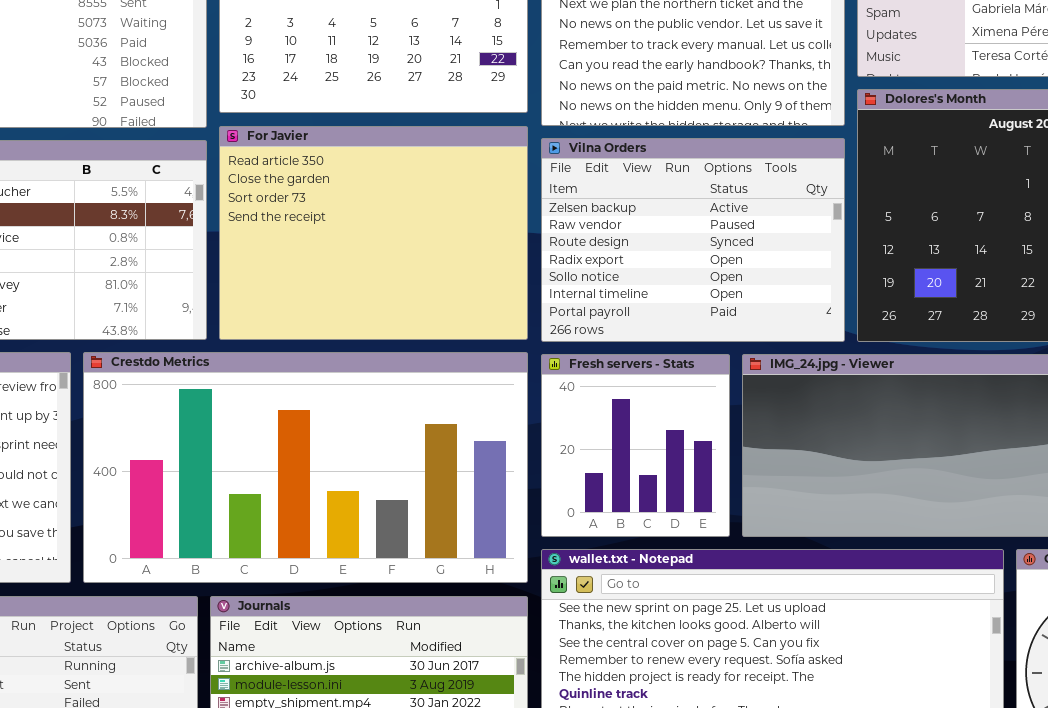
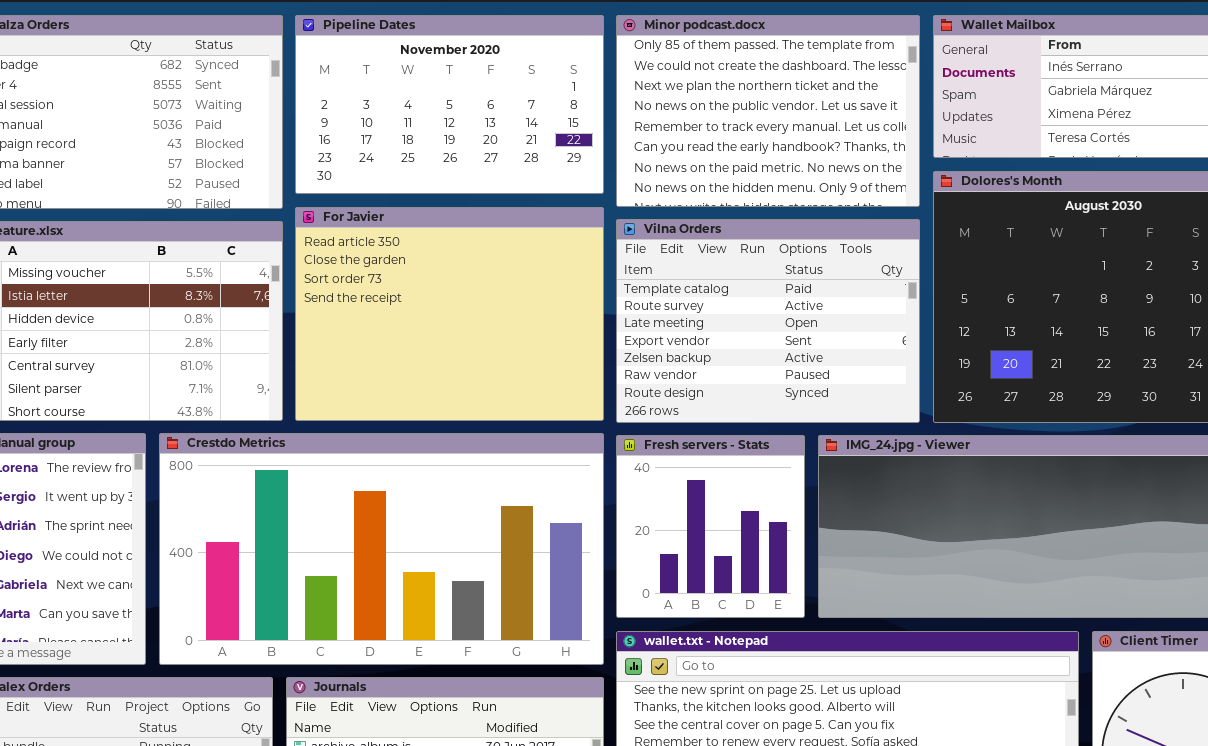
Vilna Orders: [541,138,845,342] -> [616,219,920,423], scrolled up 4 rows

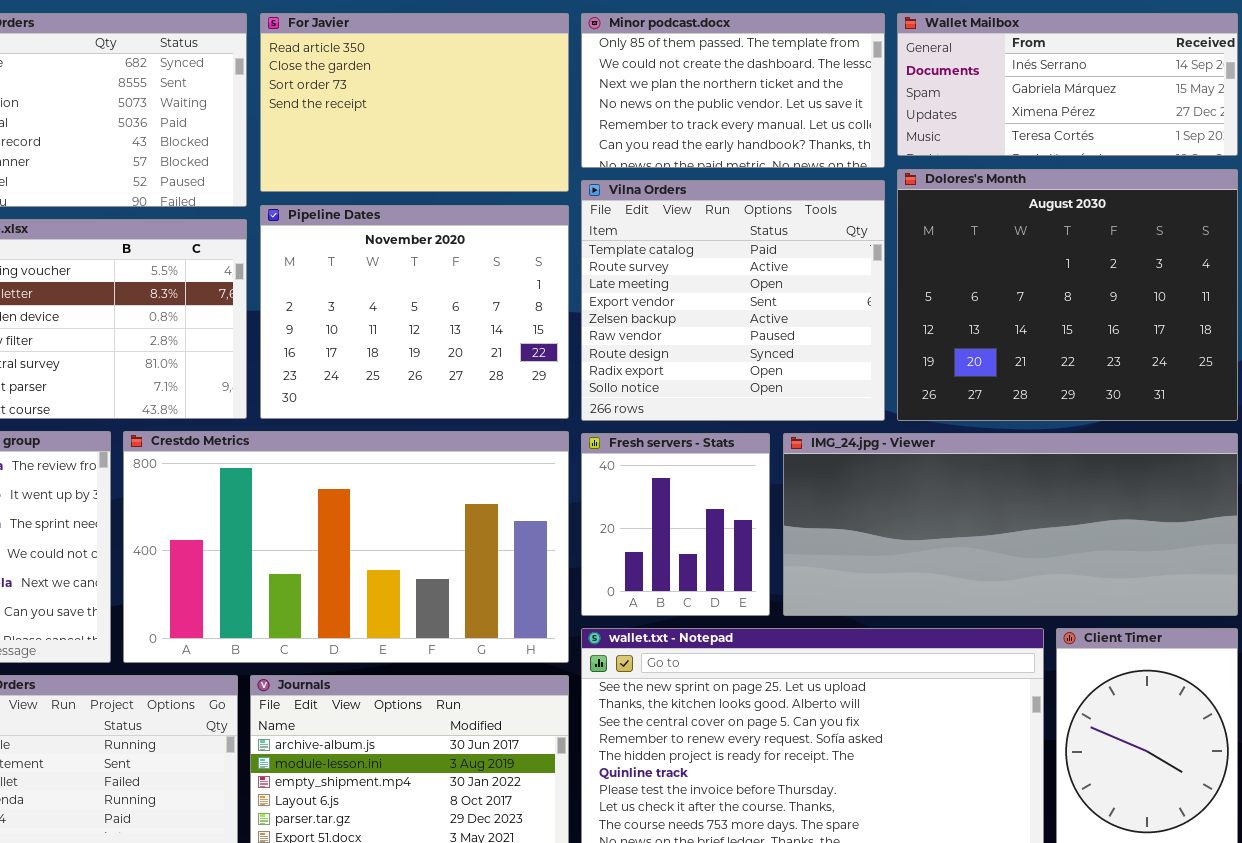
Pipeline Dates: [295,15,604,194] -> [260,205,569,419], moved, resized
Minor podcast.docx: [616,15,920,207] -> [581,13,885,168], resized
For Javier: [295,207,604,421] -> [260,13,569,192], moved, resized
Vilna Orders: [616,219,920,423] -> [581,180,885,421], resized

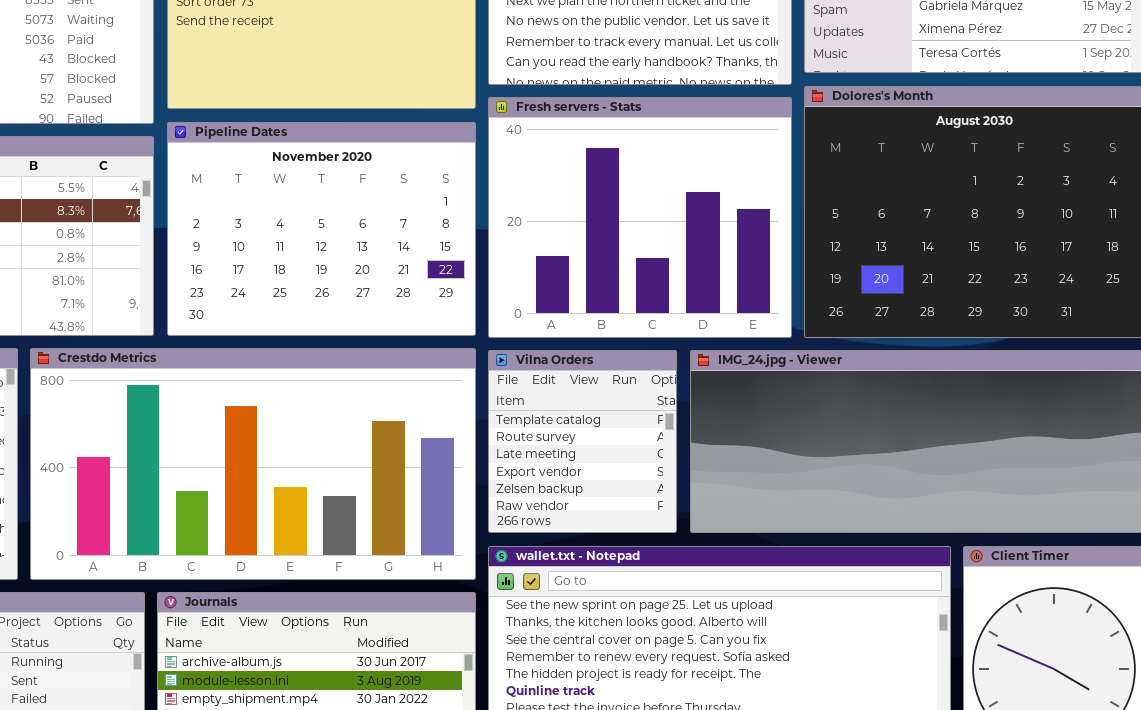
Vilna Orders: [581,180,885,421] -> [488,350,677,533], moved, resized
Fresh servers - Stats: [581,433,770,616] -> [488,97,792,338], moved, resized

